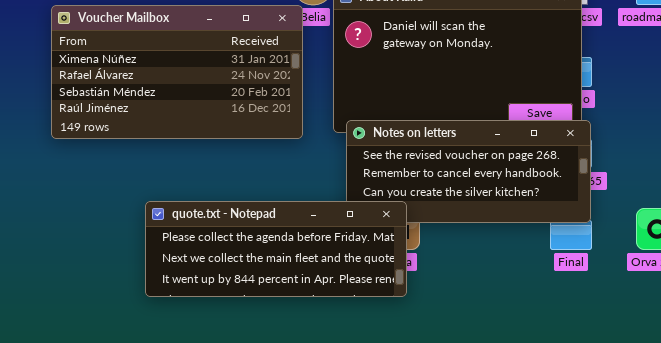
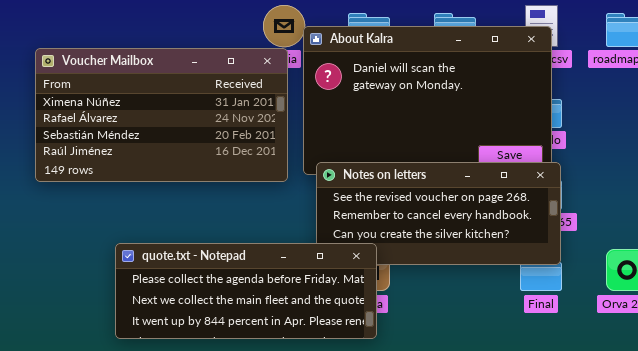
Voucher Mailbox: [51,5,303,139] -> [35,48,288,182], moved

